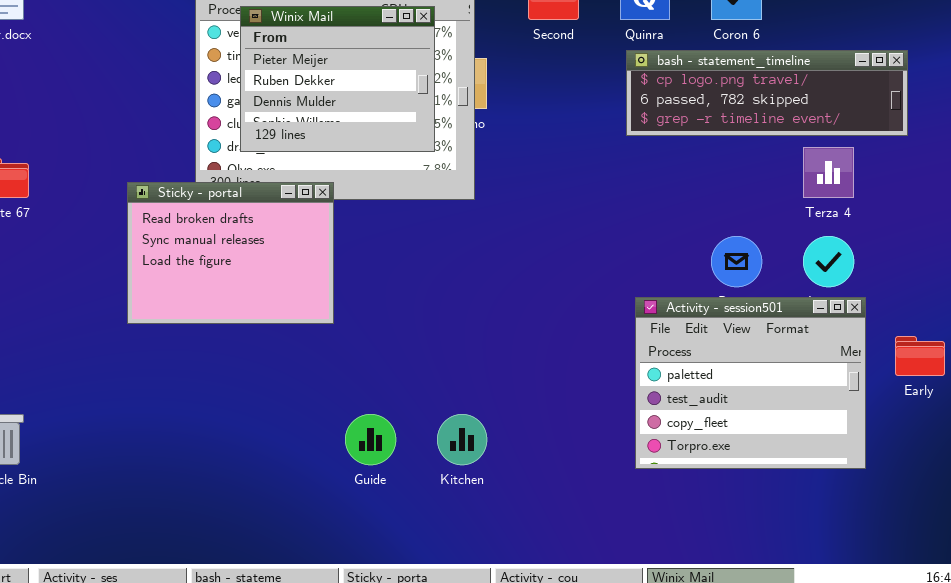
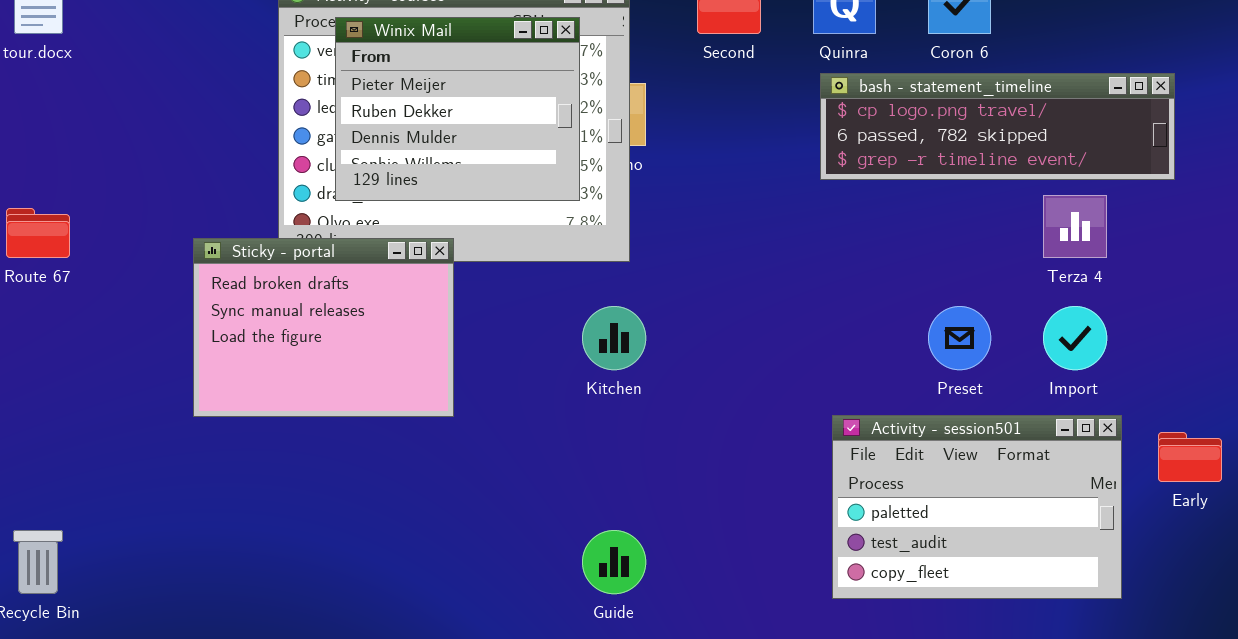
Activity - session501: [635,297,866,469] -> [832,415,1122,599], resized
Guide: [345,414,396,465] -> [582,530,646,594], moved
Kitchen: [437,414,487,465] -> [582,306,646,370], moved

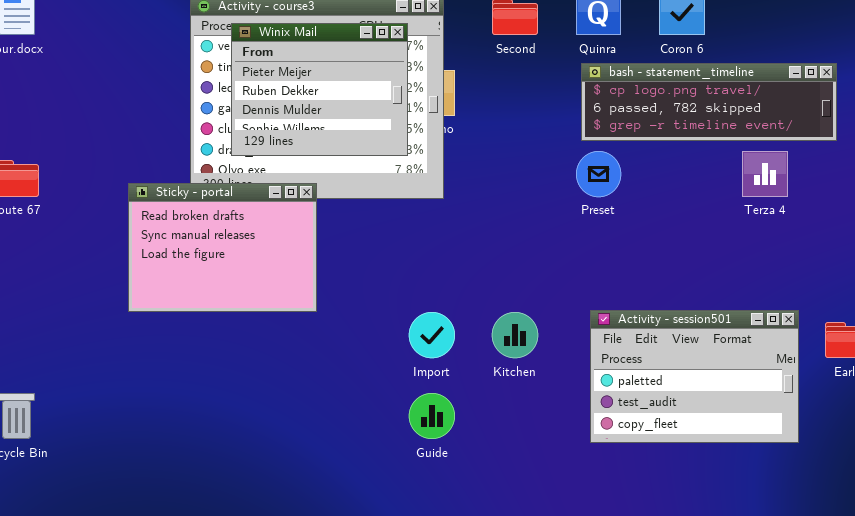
Kitchen: [582,306,646,370] -> [492,312,538,358], moved
Preset: [928,306,991,370] -> [576,151,621,197], moved
Import: [1043,306,1107,370] -> [409,312,455,358], moved

